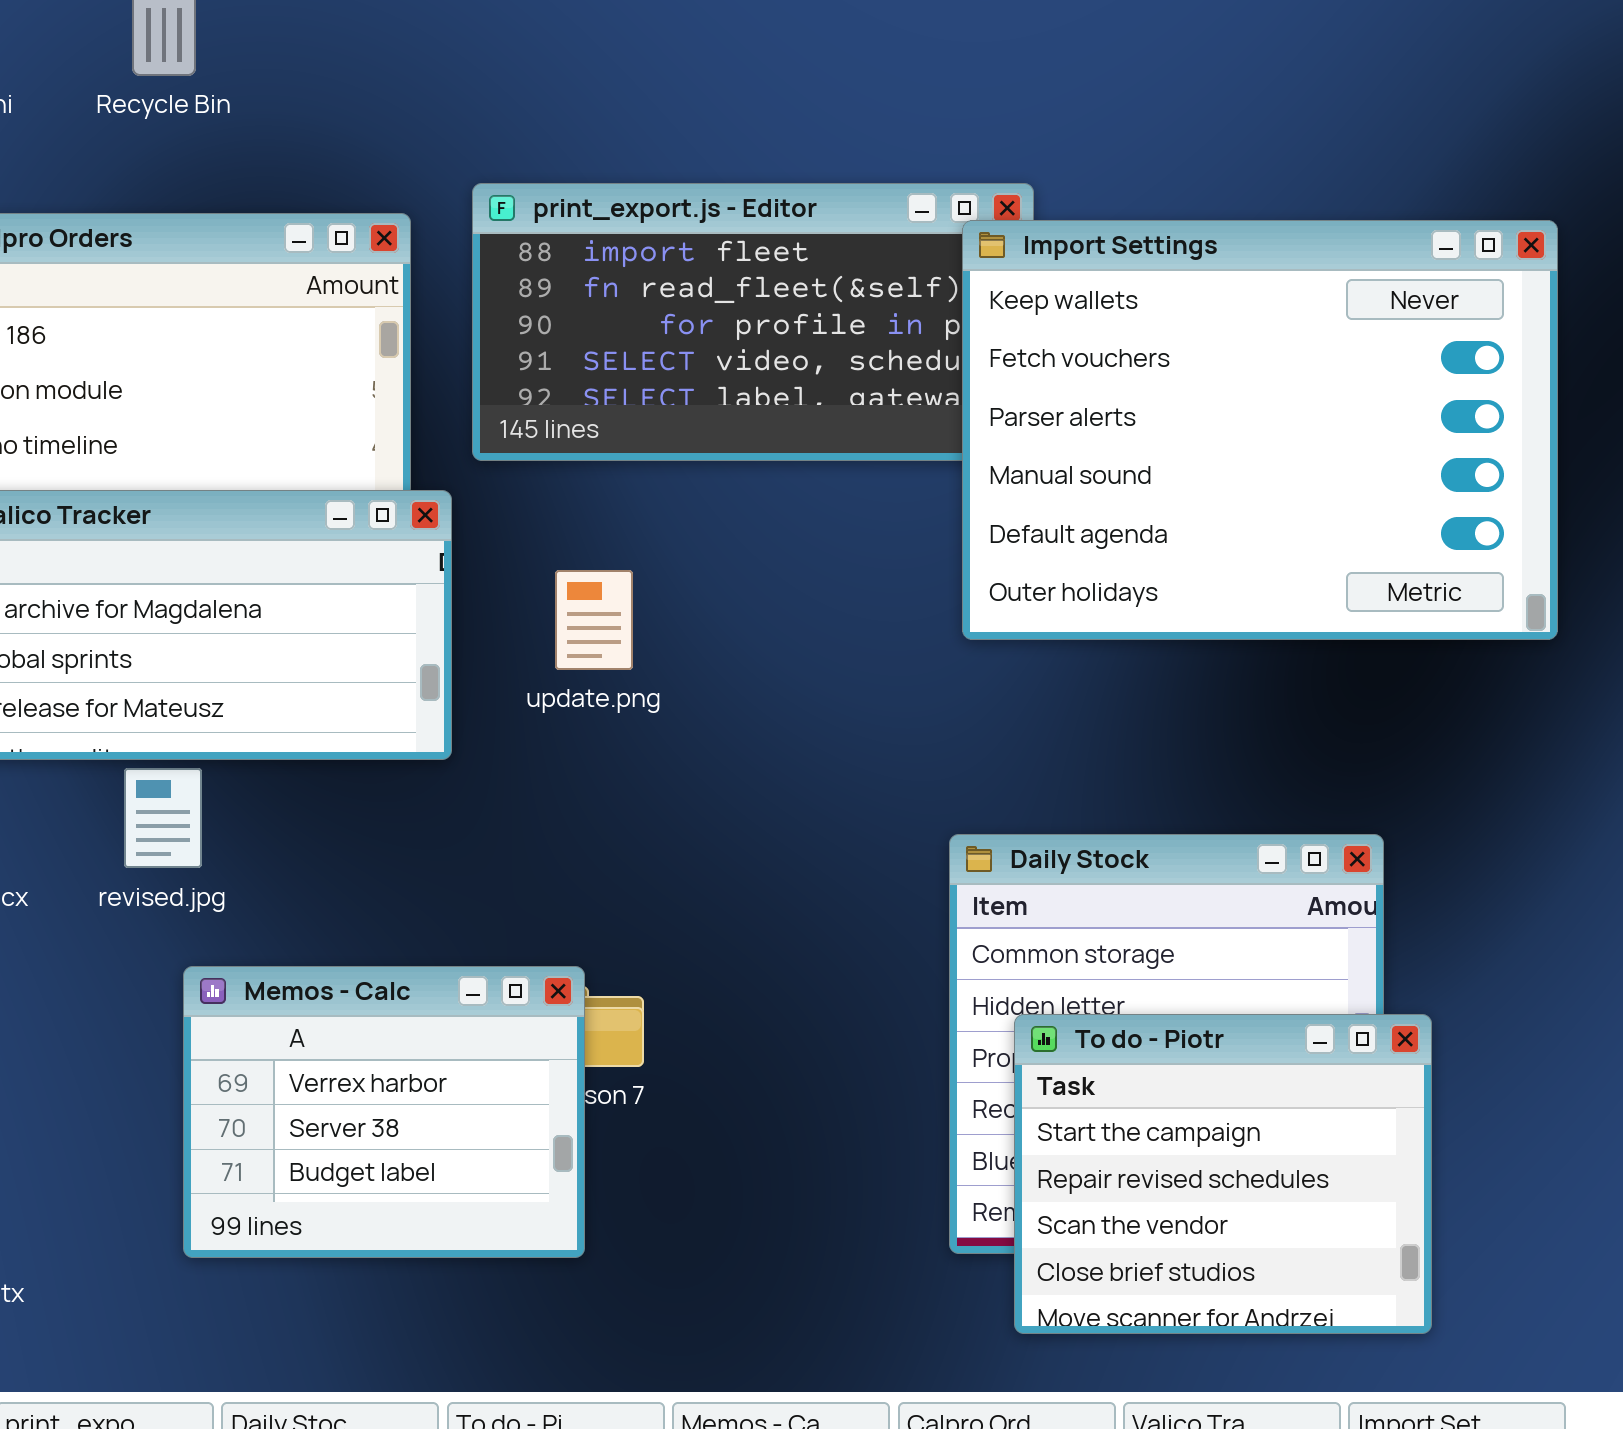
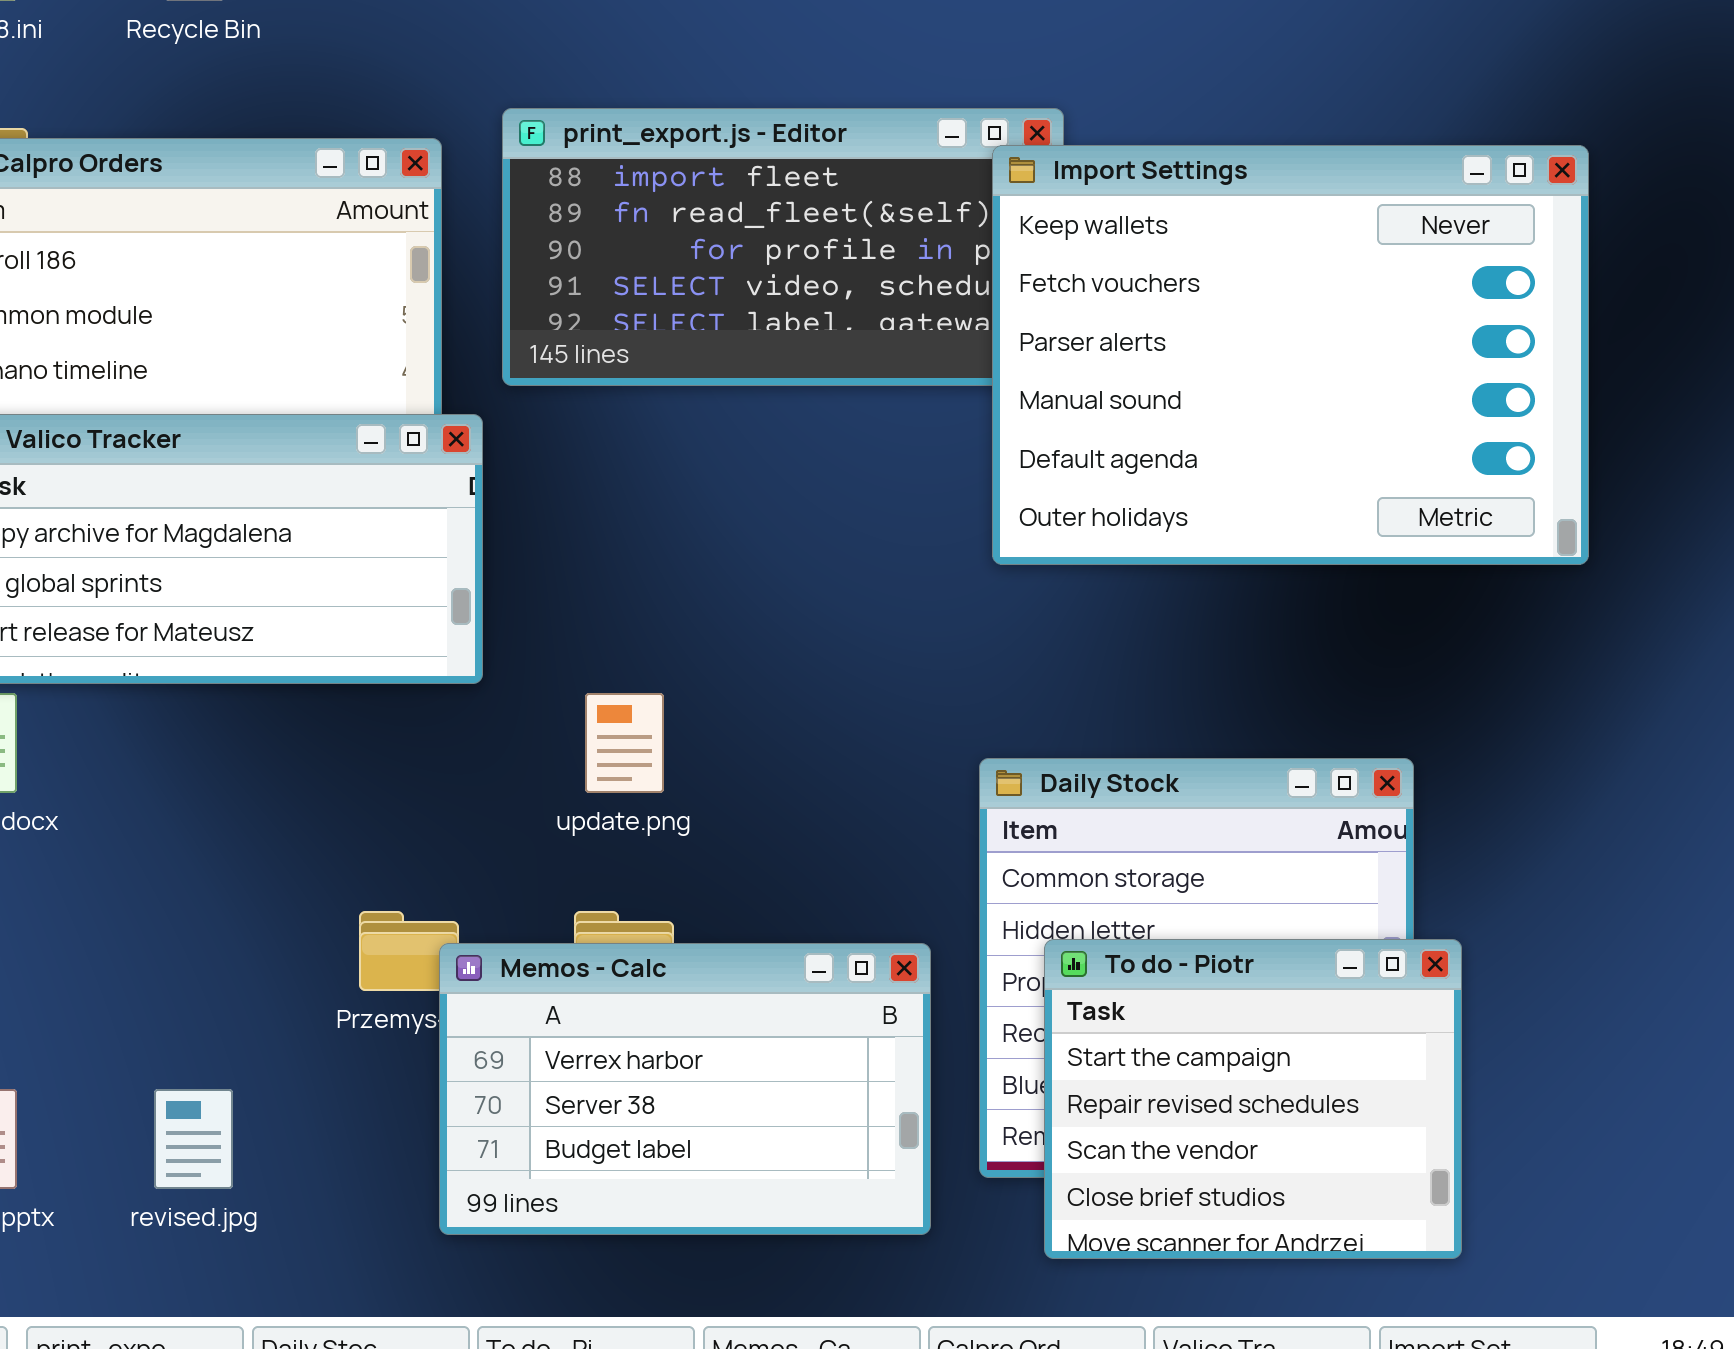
update.png: [555,570,633,670] -> [585,693,664,793], moved
revised.jpg: [124,768,202,868] -> [154,1089,233,1189], moved
Memos - Calc: [183,966,585,1258] -> [439,943,931,1235], moved, resized

